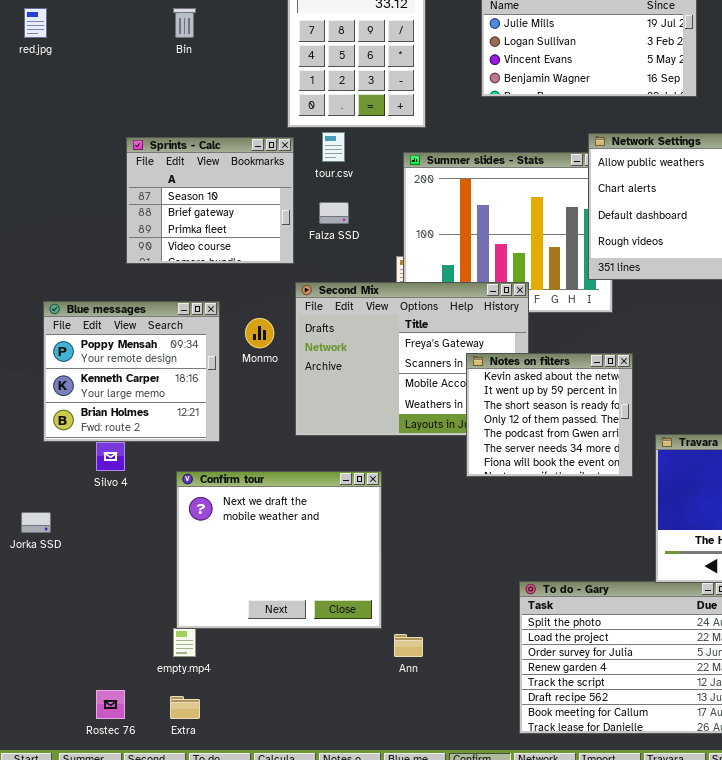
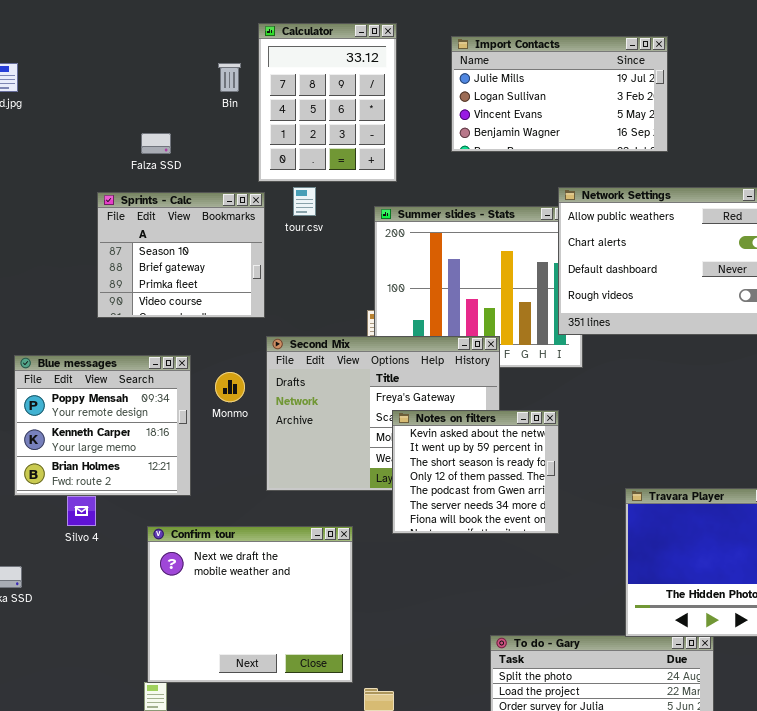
Bin: [173,8,196,38] -> [218,63,241,92], moved
Falza SSD: [319,202,349,224] -> [141,133,171,154], moved
Notes on filters: [466,353,633,477] -> [392,410,559,534], moved

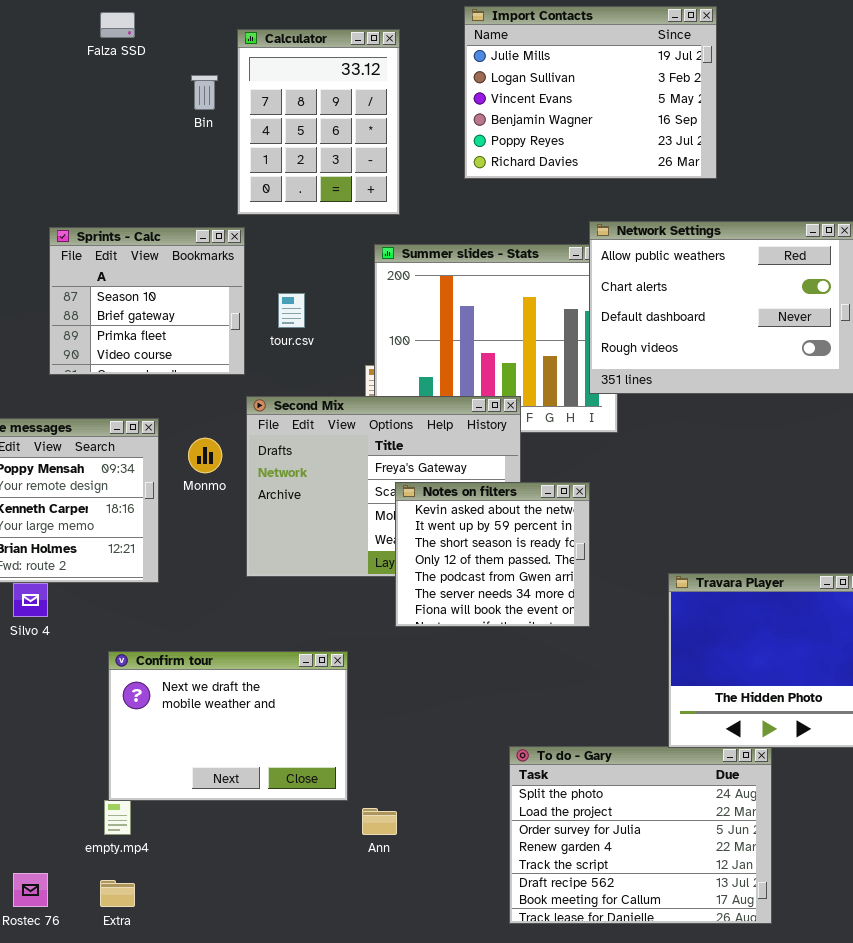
Import Contacts: [451,36,668,152] -> [464,6,717,179], resized
Falza SSD: [141,133,171,154] -> [100,12,135,38], moved
tour.csv: [293,187,316,216] -> [278,293,305,328], moved
Confirm tour: [147,526,353,683] -> [108,651,348,801], resized

